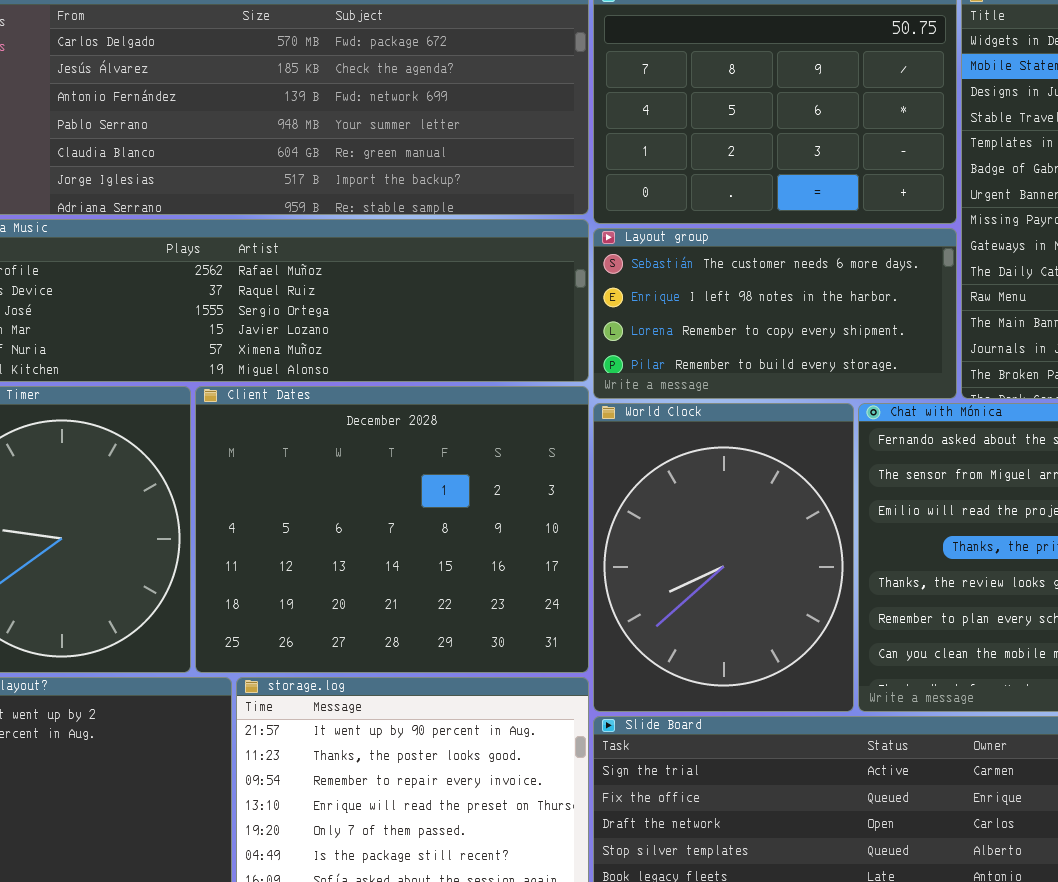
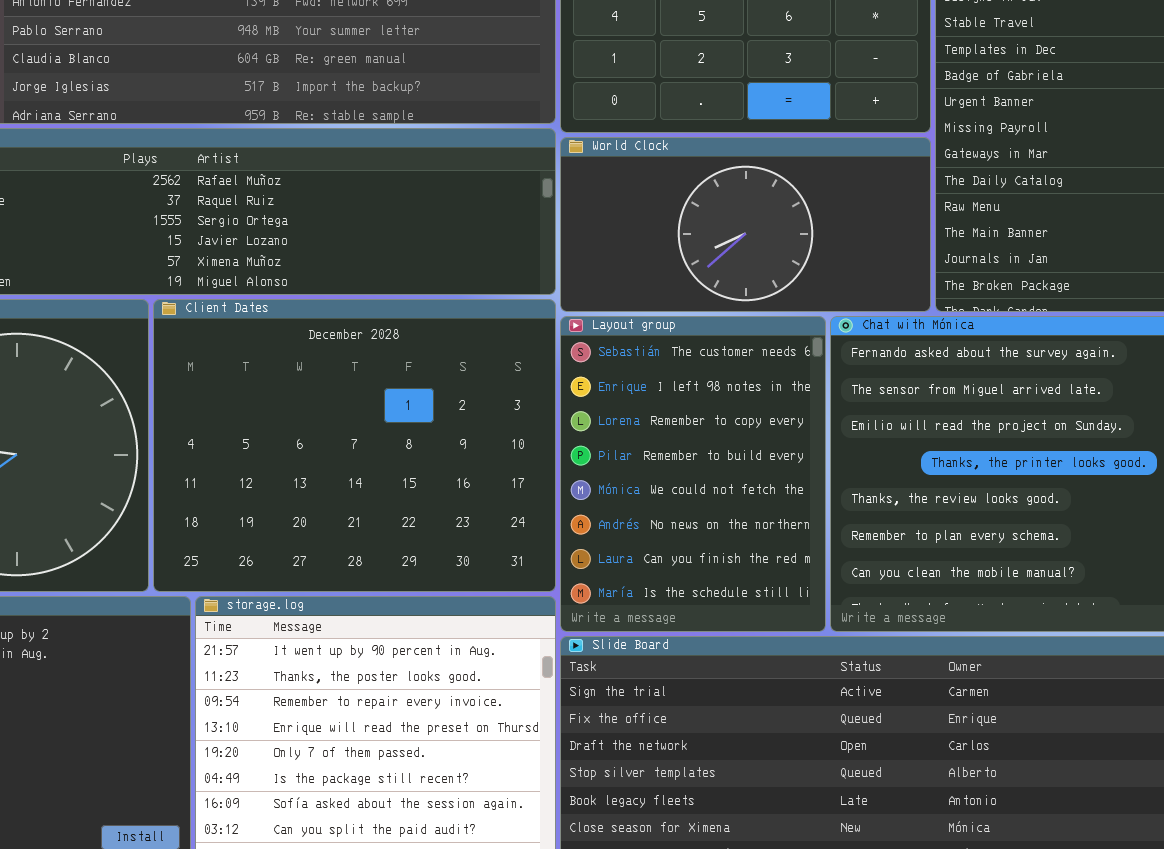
Layout group: [593,228,957,399] -> [560,316,826,632], moved, resized
World Clock: [593,403,854,712] -> [560,137,931,312], moved, resized

